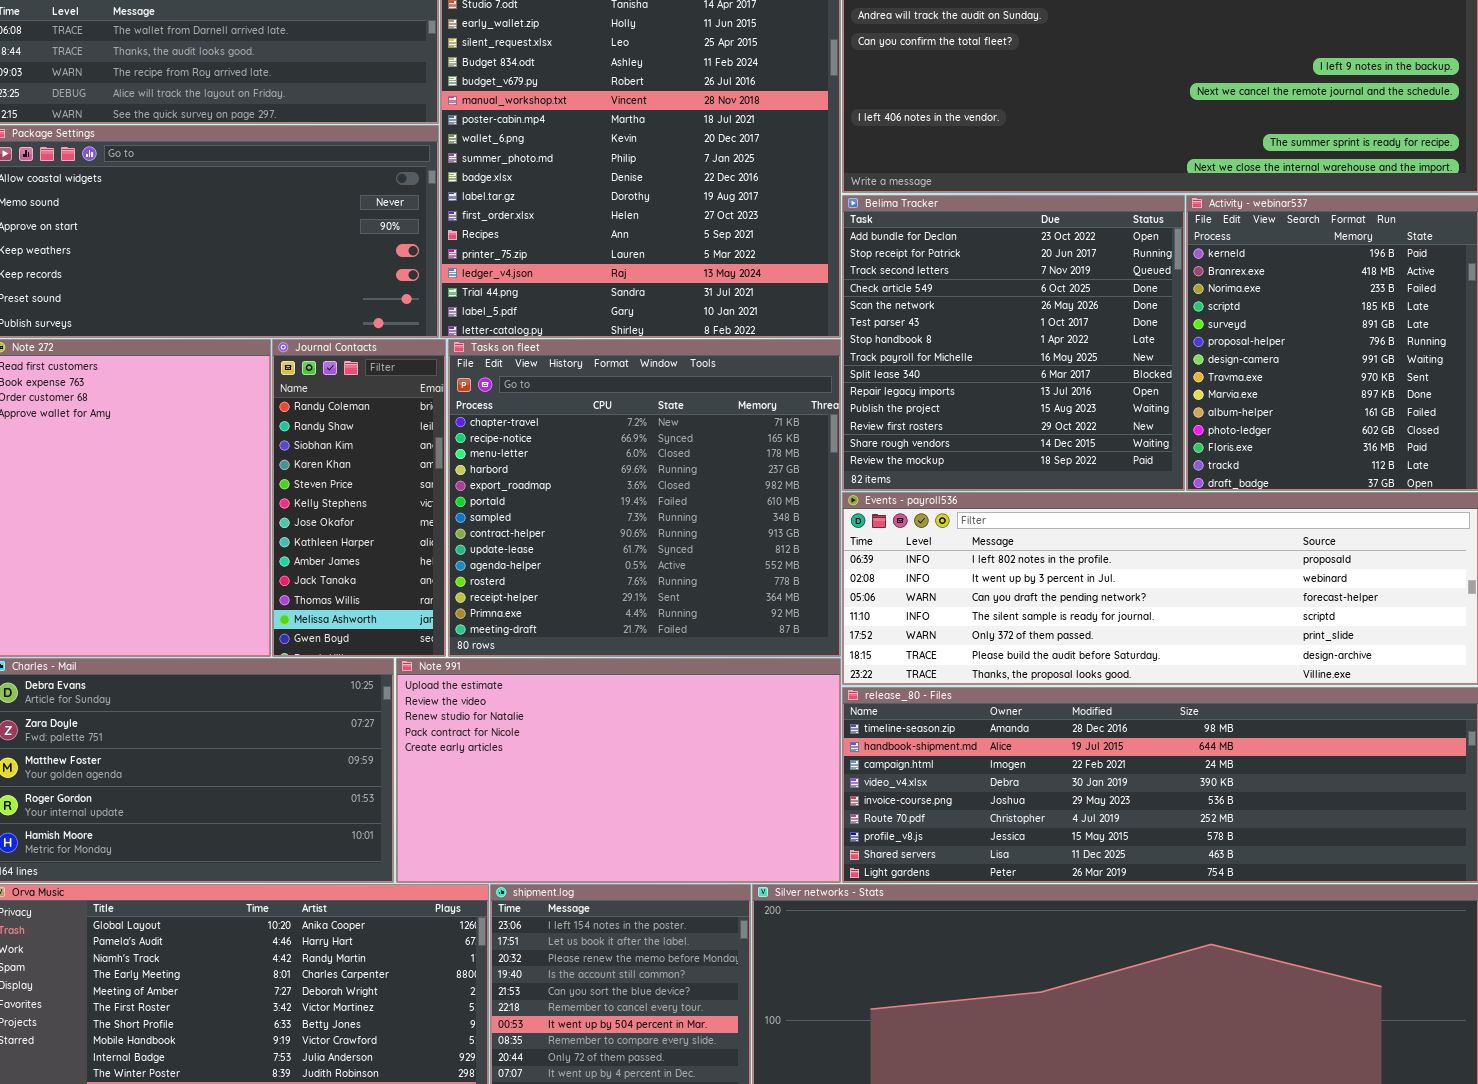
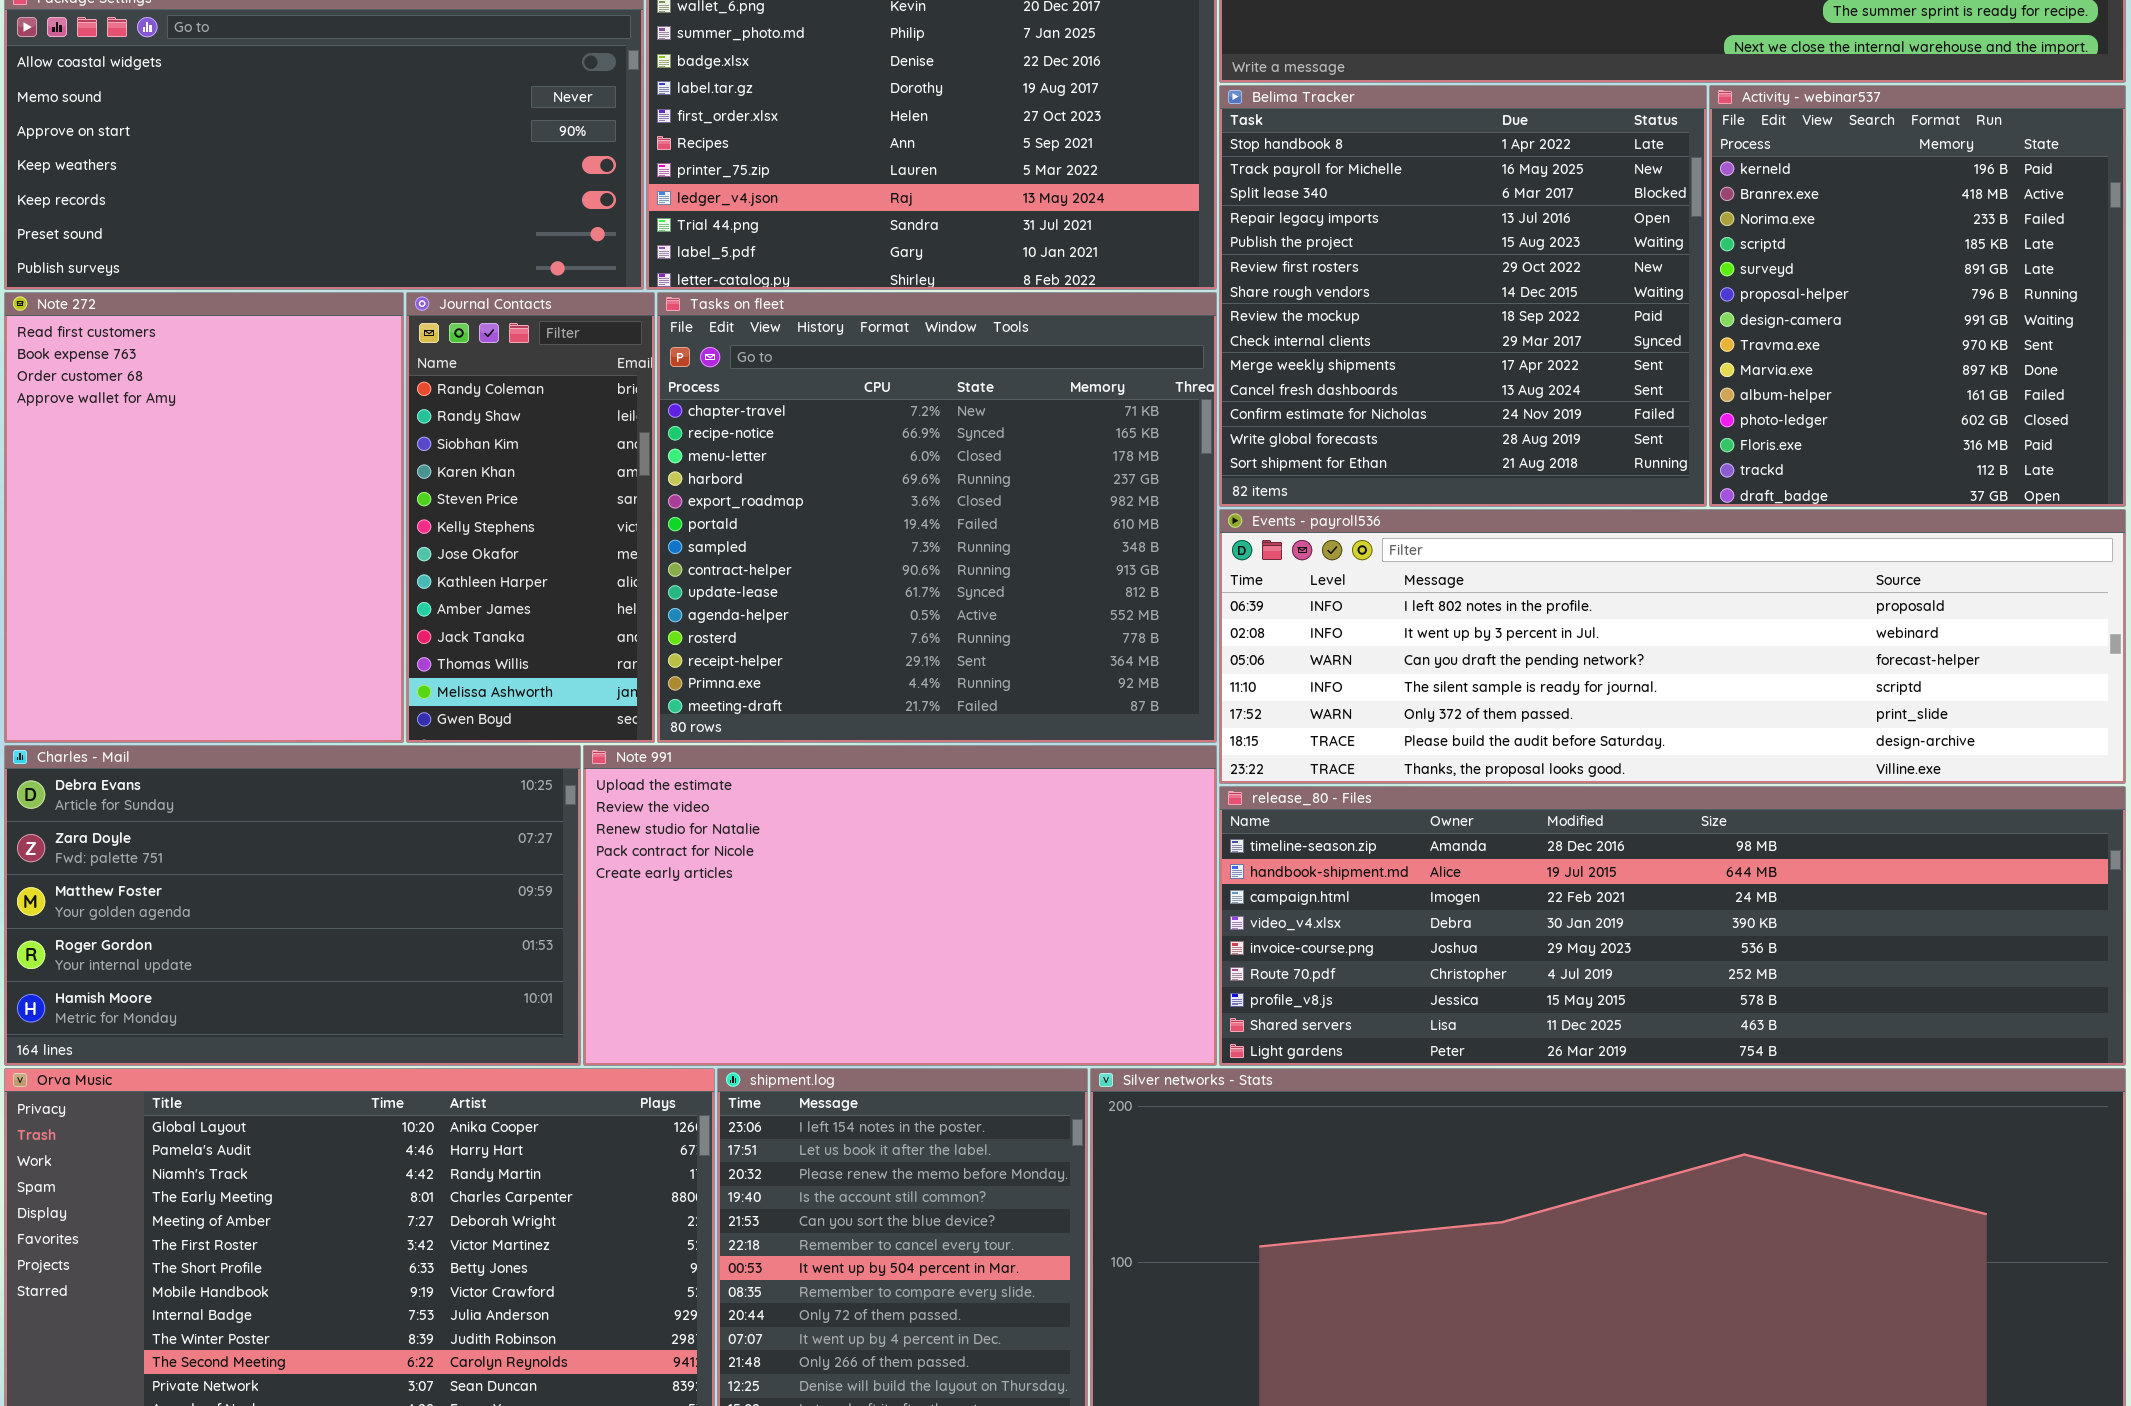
Belima Tracker: [842,195,1185,491] -> [1219,85,1707,507], scrolled down 6 rows

